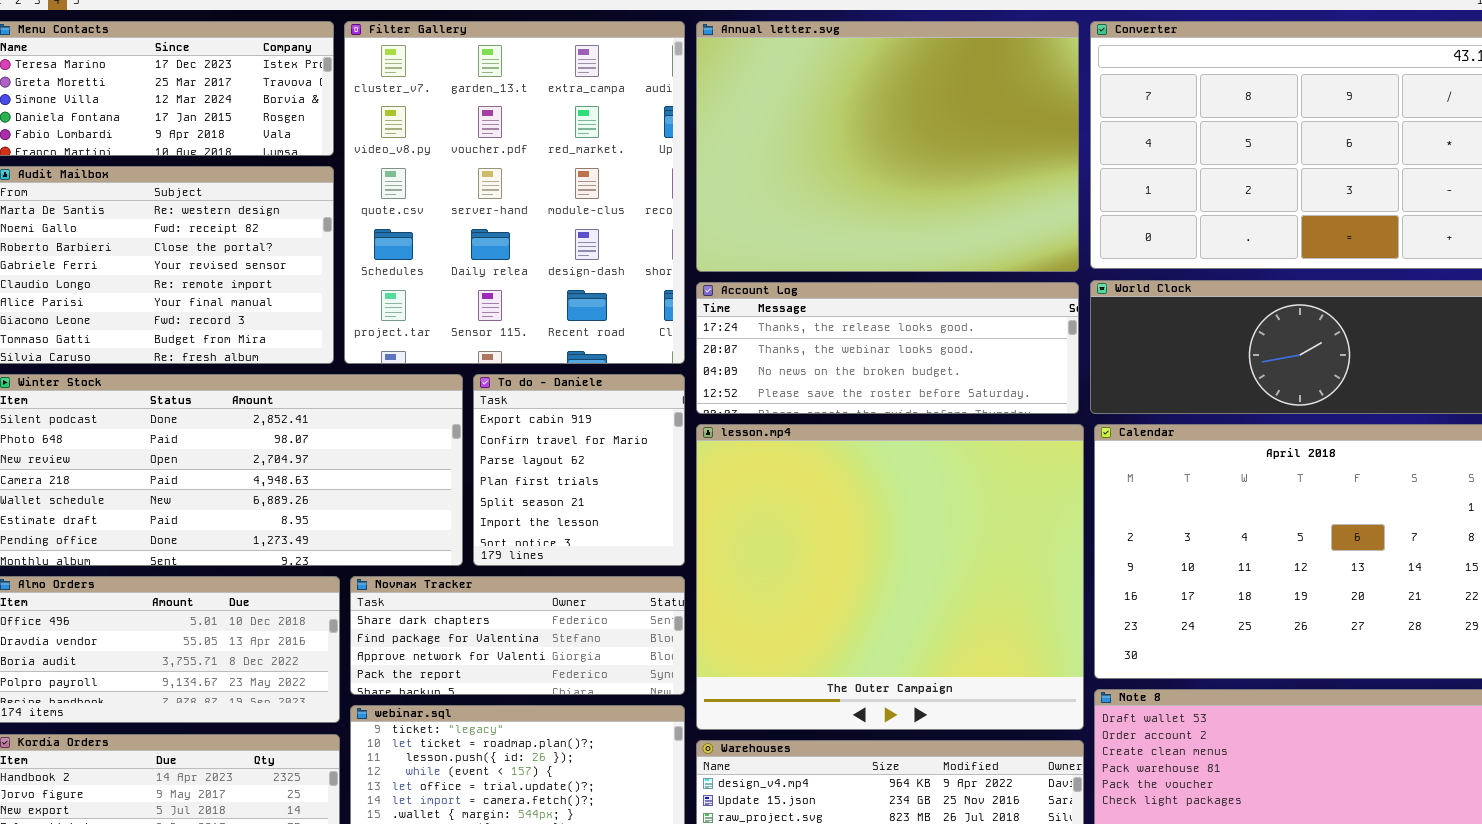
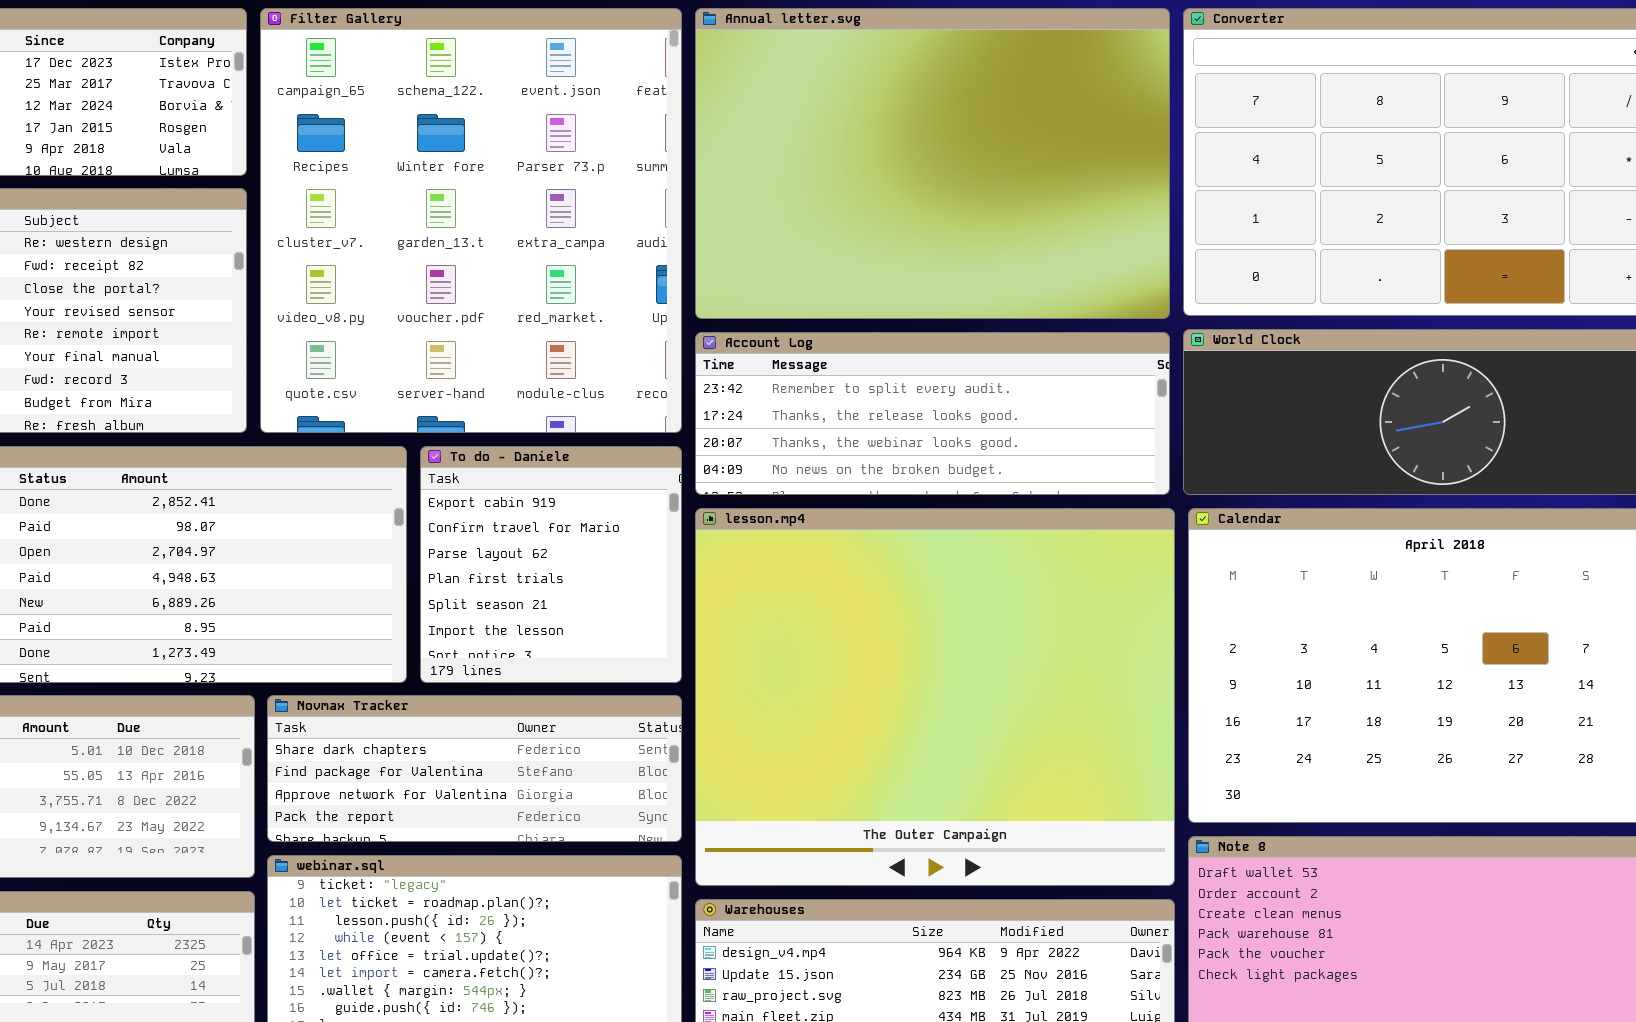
Filter Gallery: [344,21,685,364] -> [260,8,682,433], scrolled up 2 rows
Account Log: [696,282,1079,414] -> [695,332,1170,495], scrolled up 1 row

